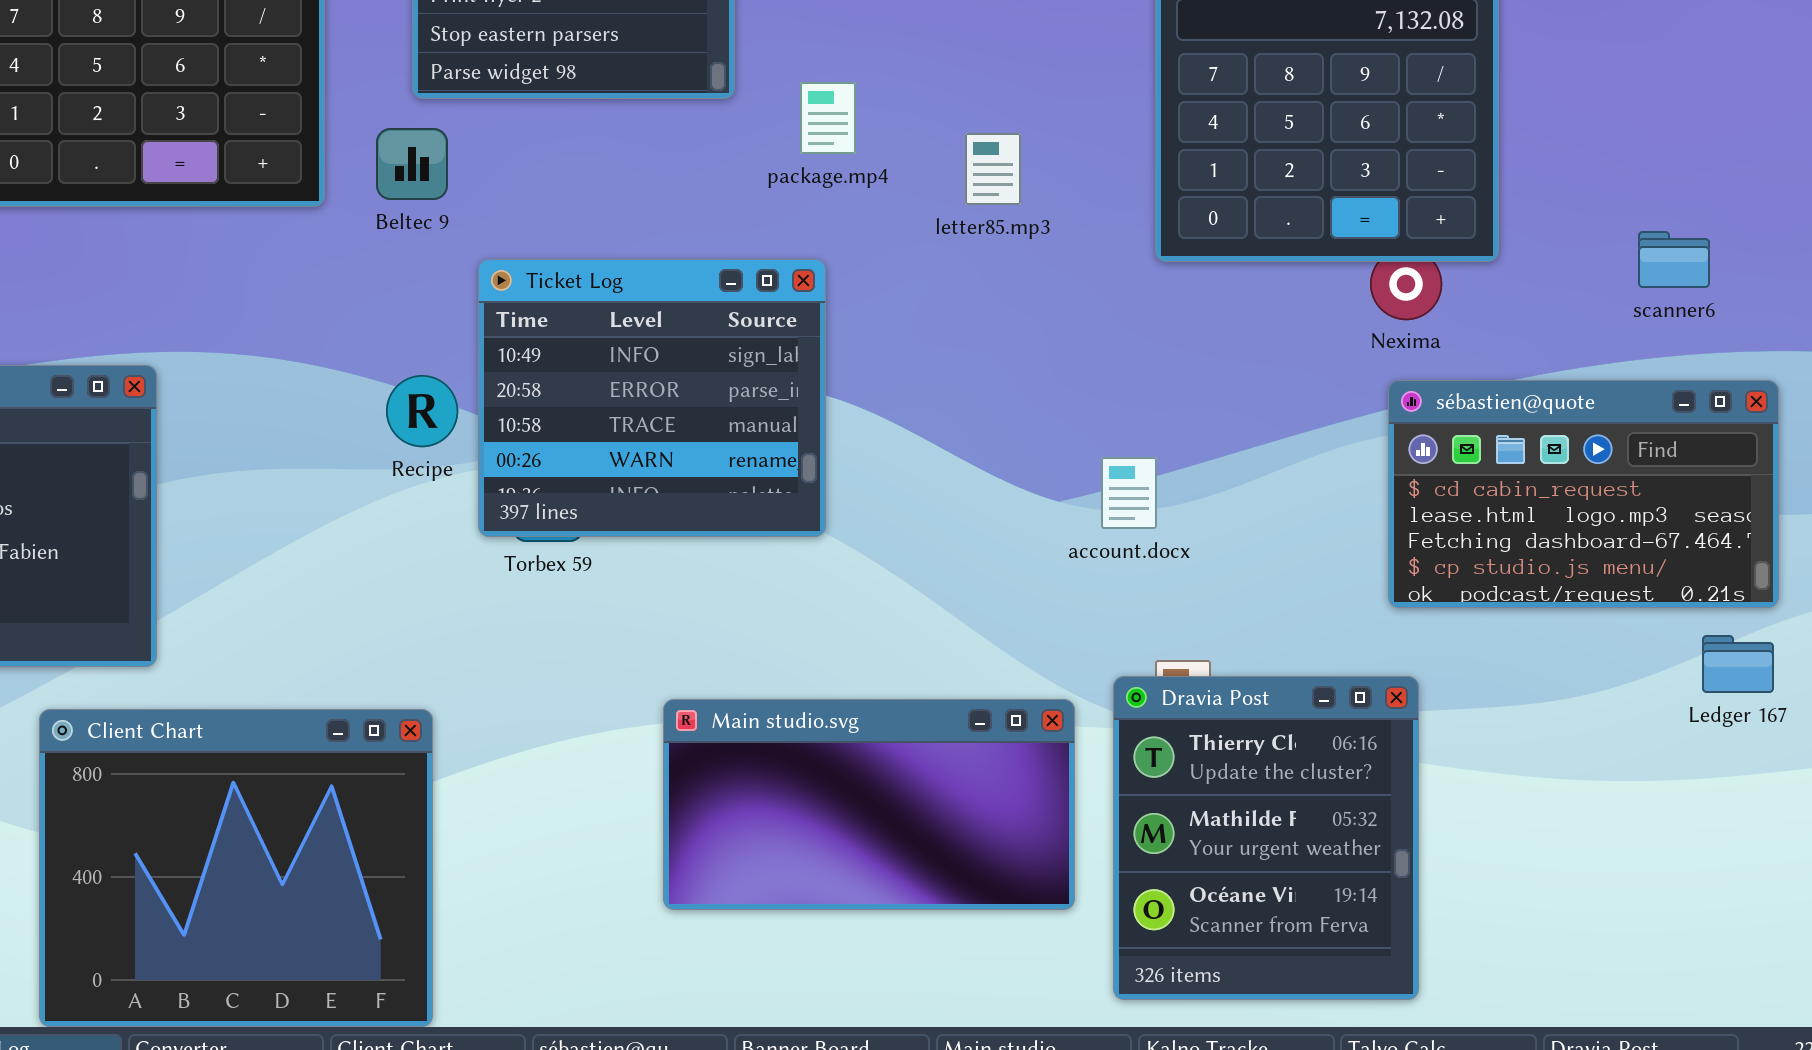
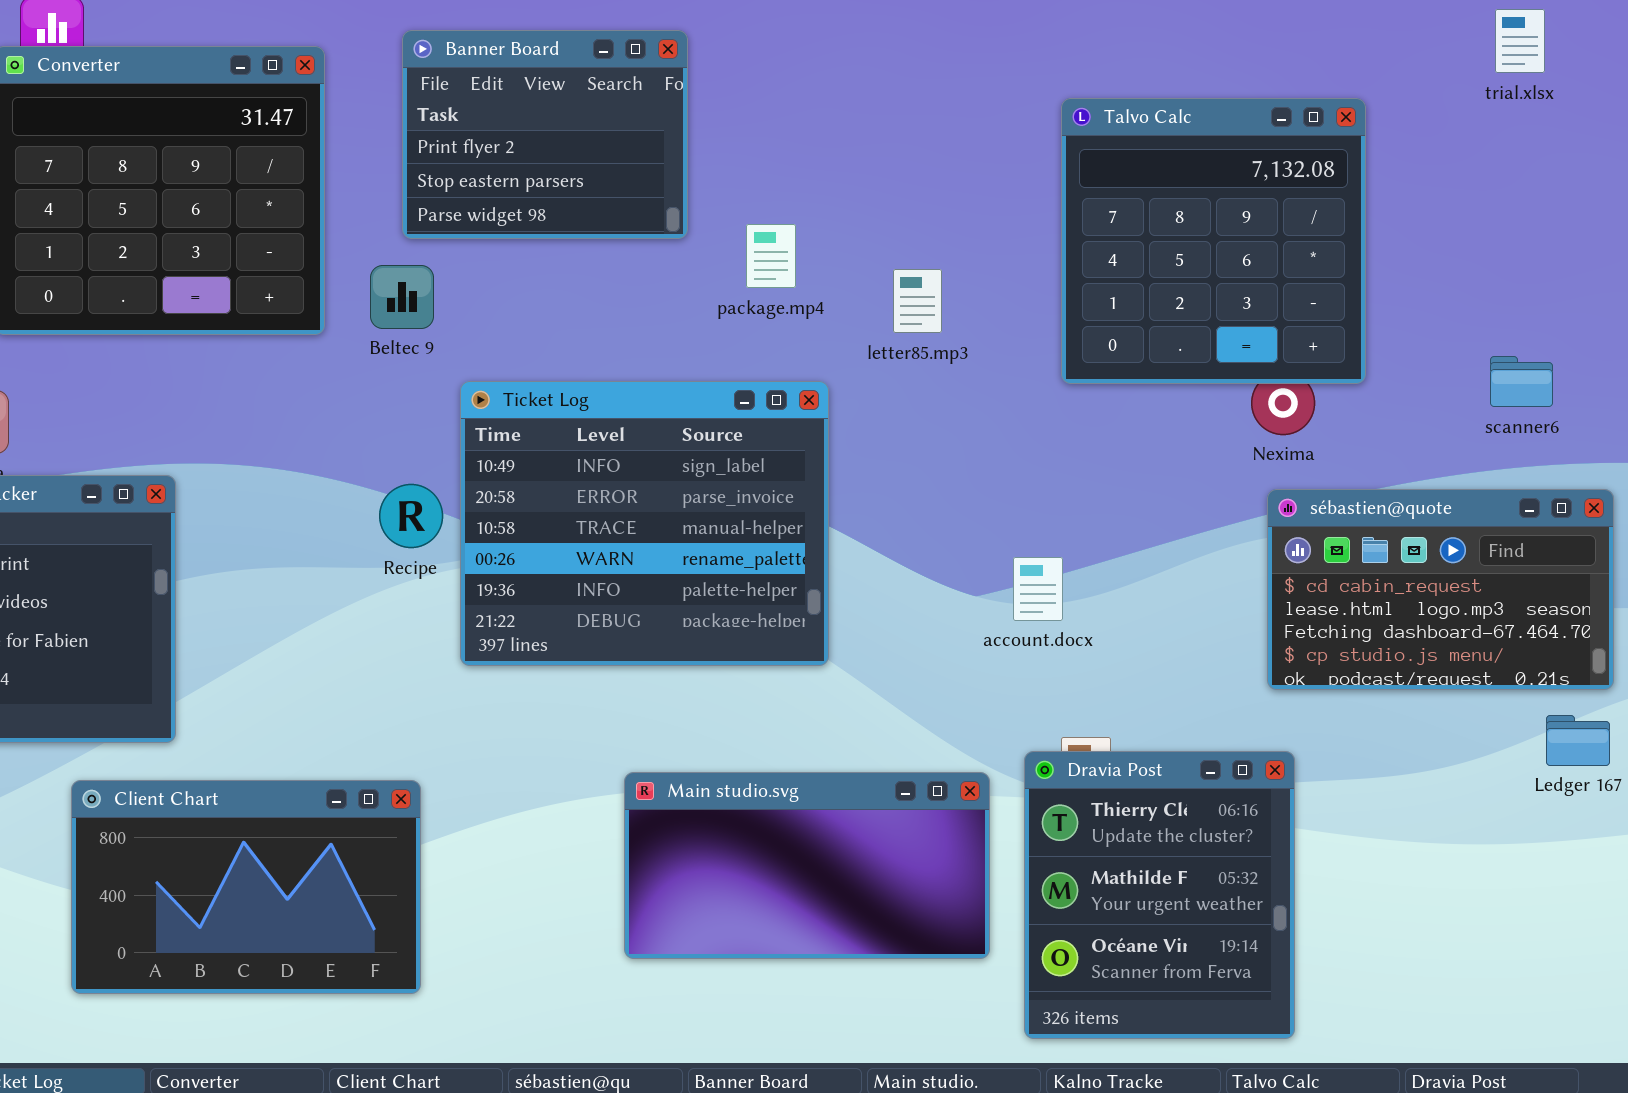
Ticket Log: [478,259,826,537] -> [460,381,829,666], resized
Client Chart: [39,709,433,1027] -> [71,780,421,994], resized

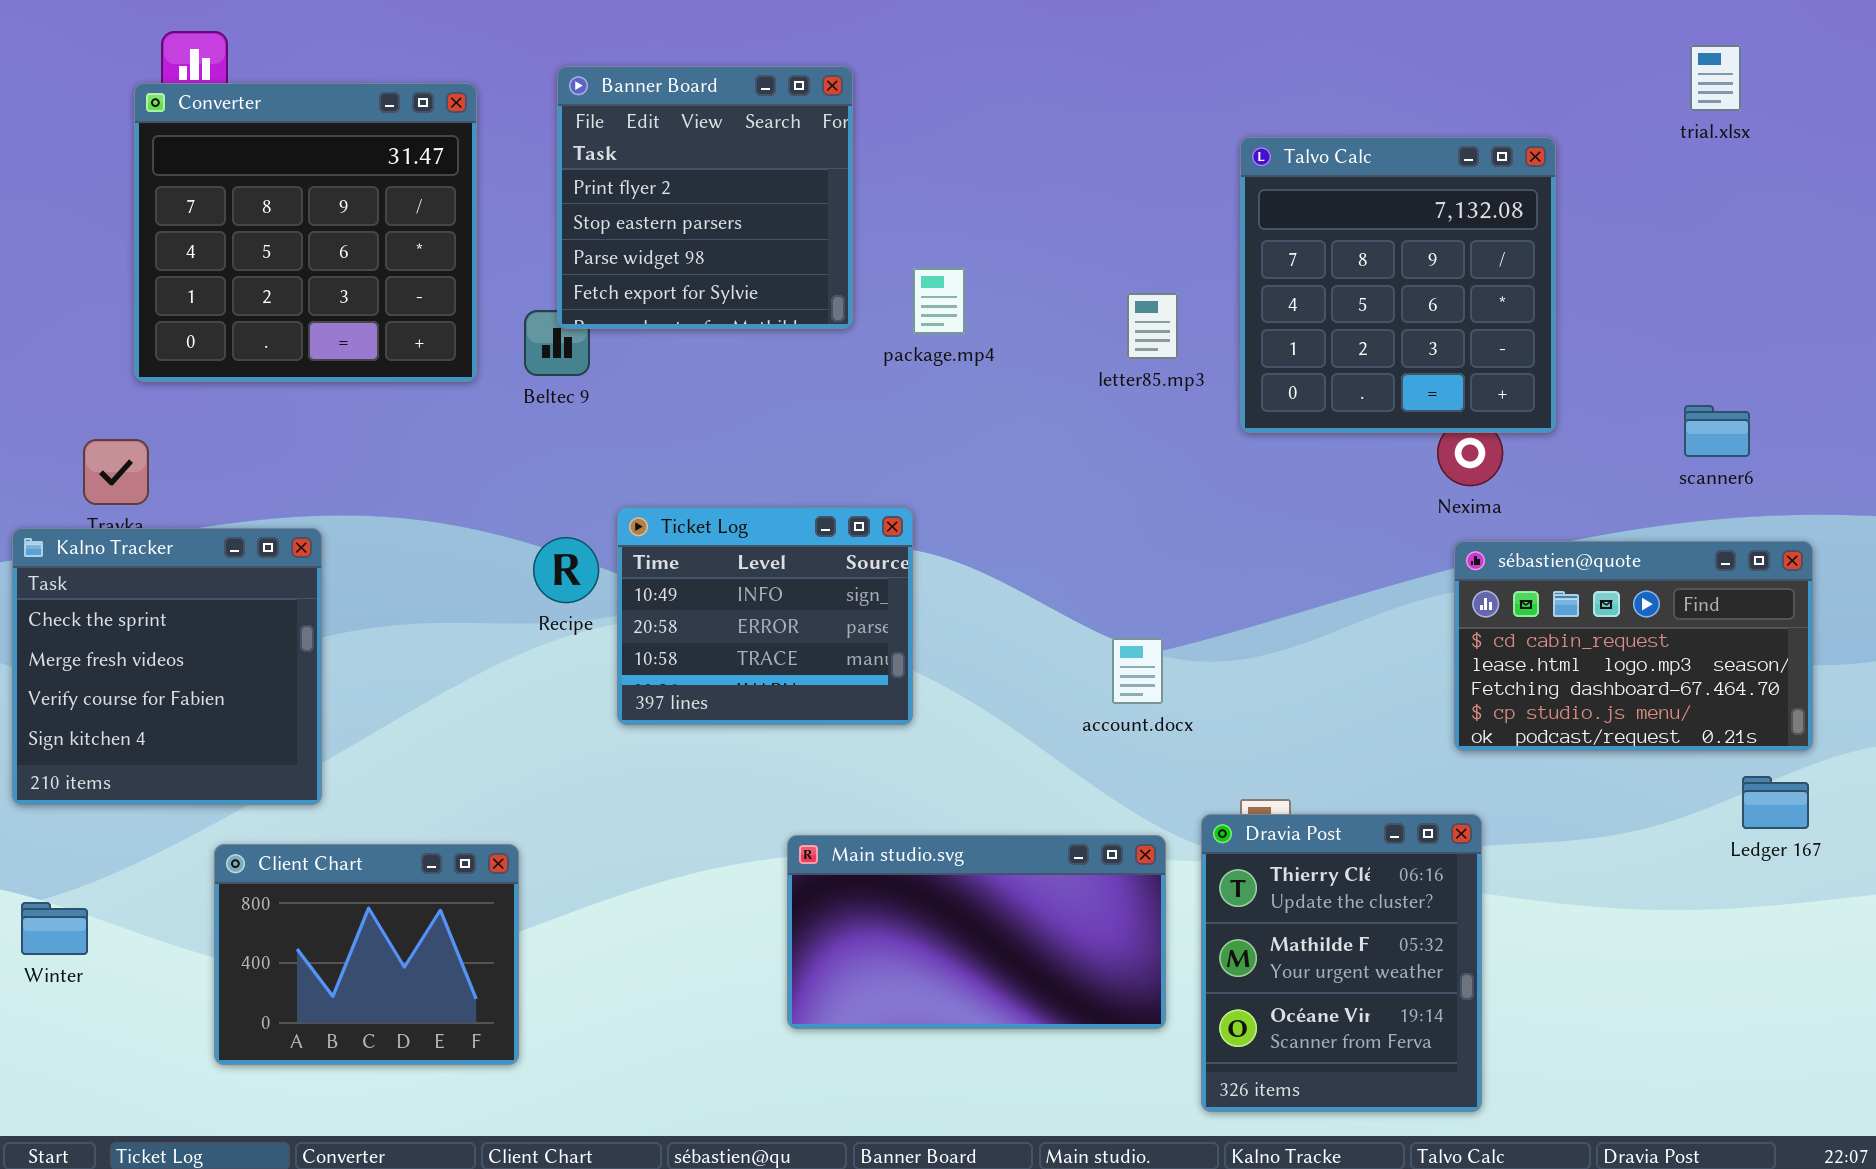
Banner Board: [402,30,688,239] -> [557,66,853,329], resized
letter85.mp3: [893,269,942,333] -> [1127,293,1178,359], moved
Ticket Log: [460,381,829,666] -> [617,507,913,725], resized
account.docx: [1013,557,1063,621] -> [1112,638,1163,704], moved
Client Chart: [71,780,421,994] -> [214,844,519,1065], resized

